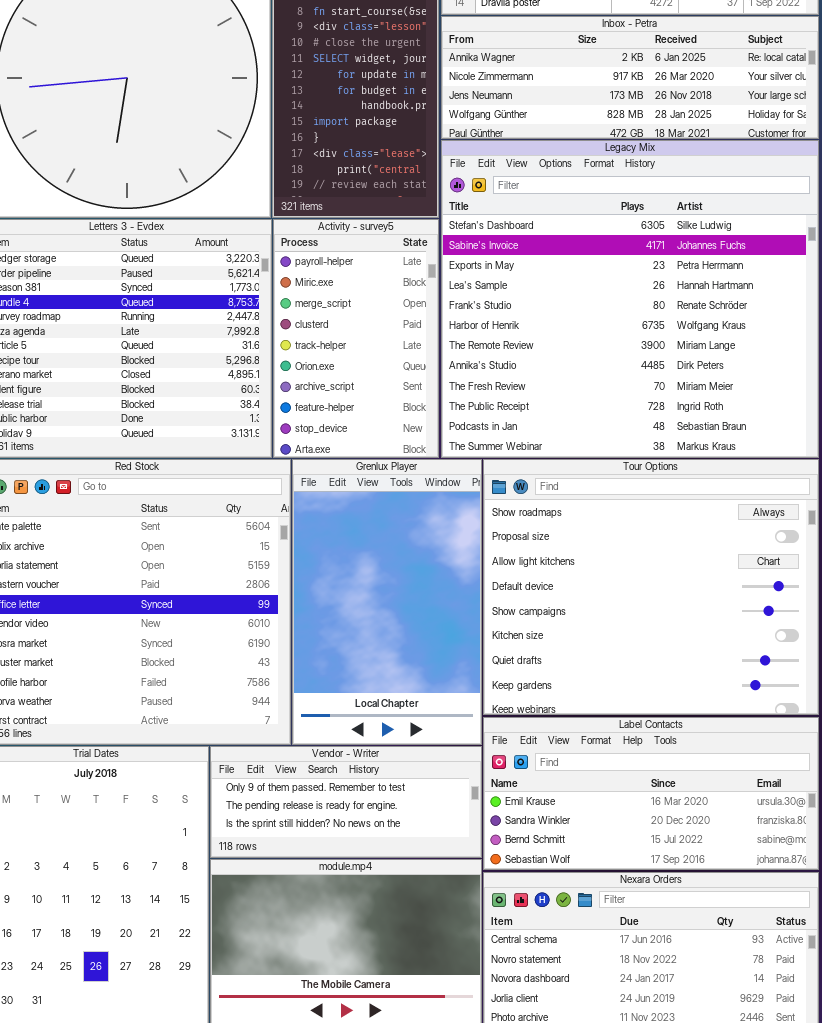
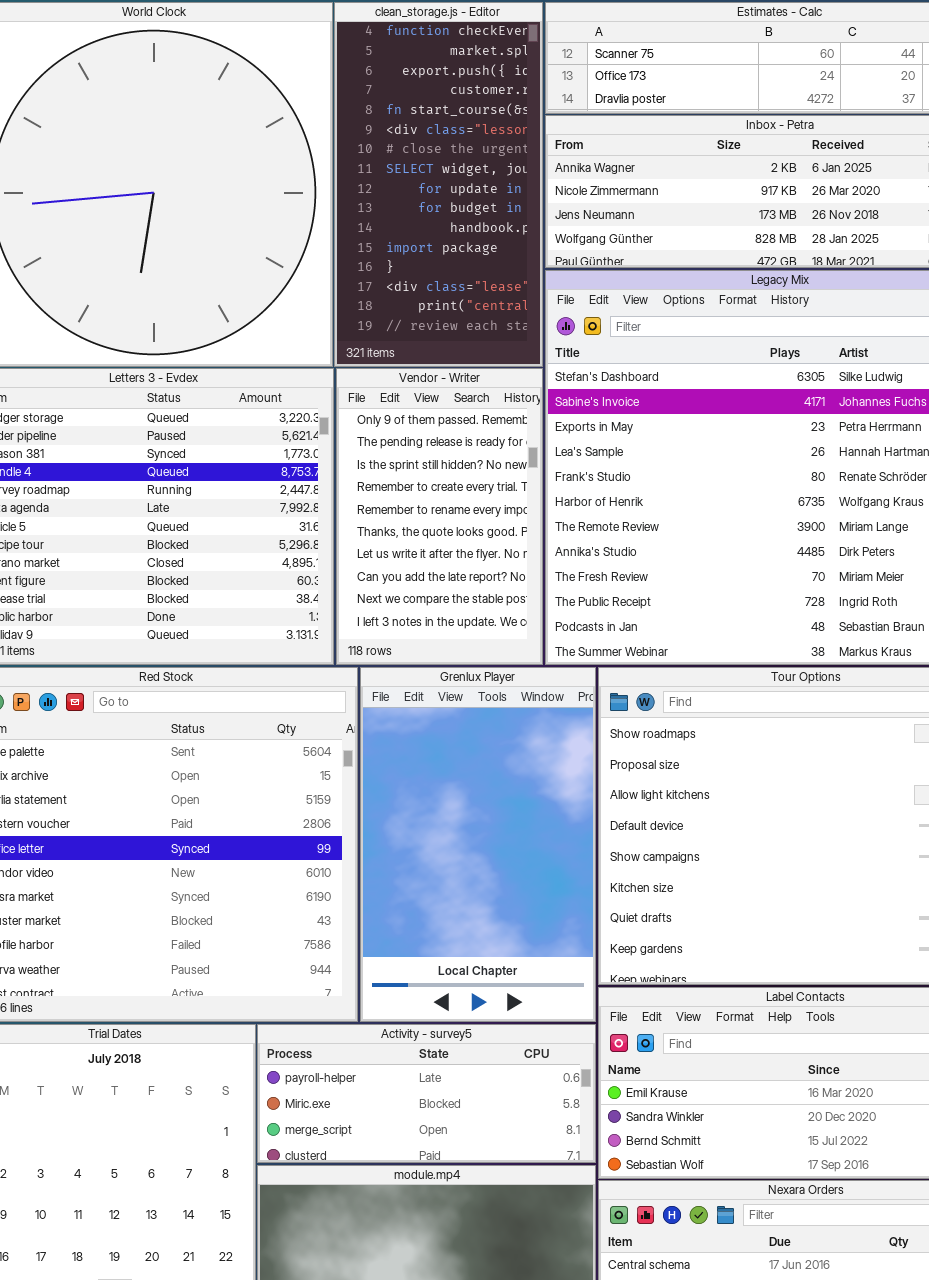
Activity - survey5: [273,219,439,458] -> [257,1024,596,1163], moved, resized
Vendor - Writer: [210,746,482,858] -> [336,368,543,665], moved, resized

